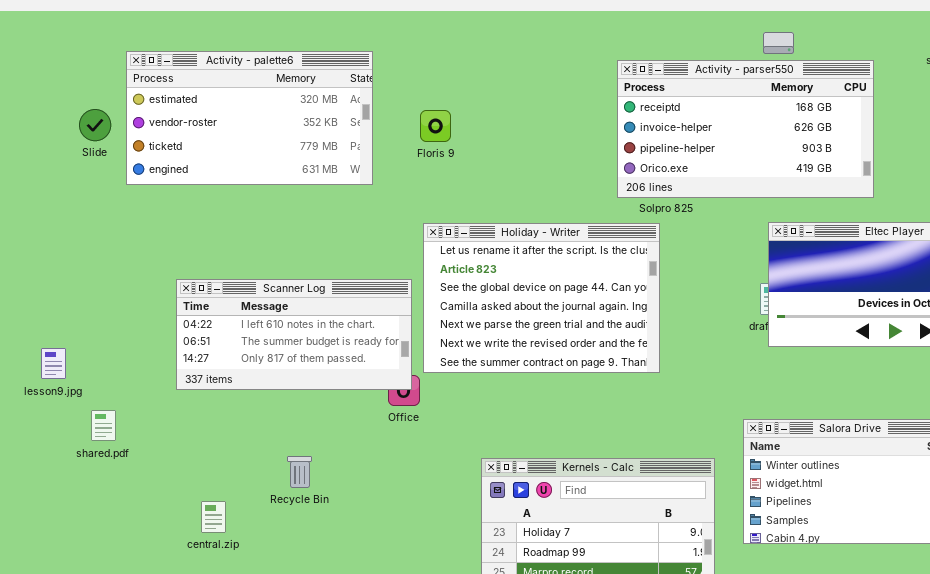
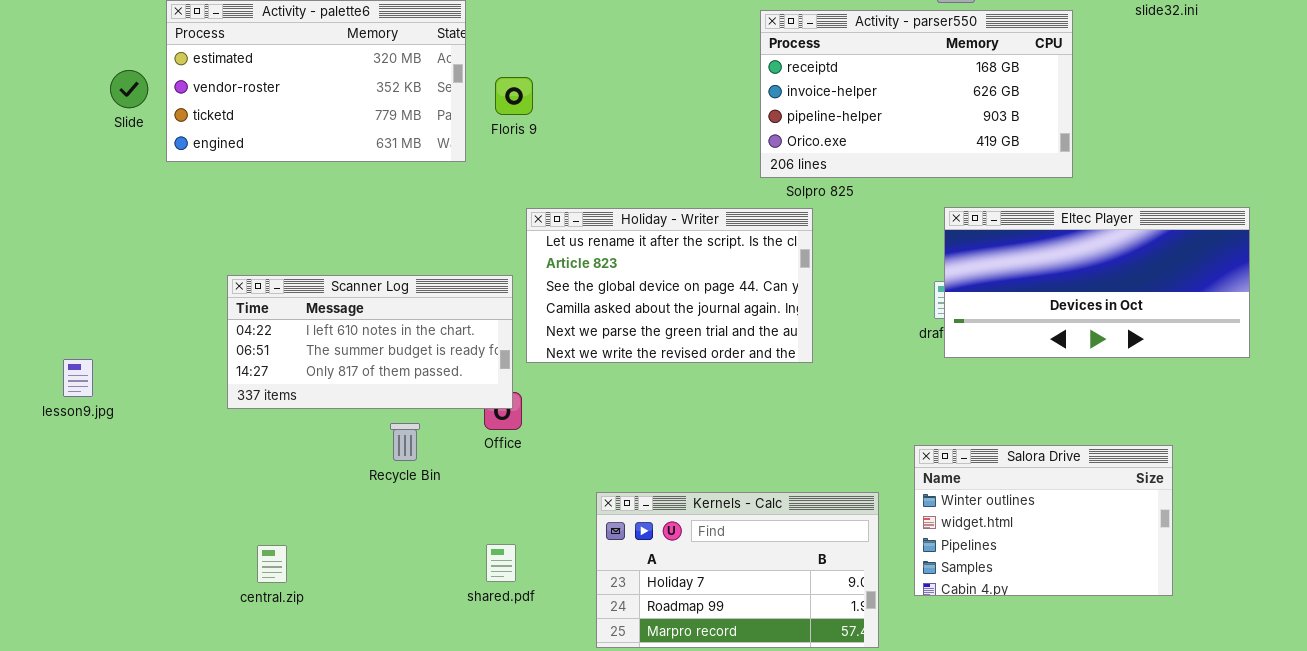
Floris 9: [420,110,451,142] -> [495,77,533,115], moved
Holiday - Writer: [423,223,660,373] -> [526,208,813,363], resized
shared.pdf: [91,410,116,441] -> [486,544,516,582], moved
Recycle Bin: [287,456,312,488] -> [390,423,420,461], moved

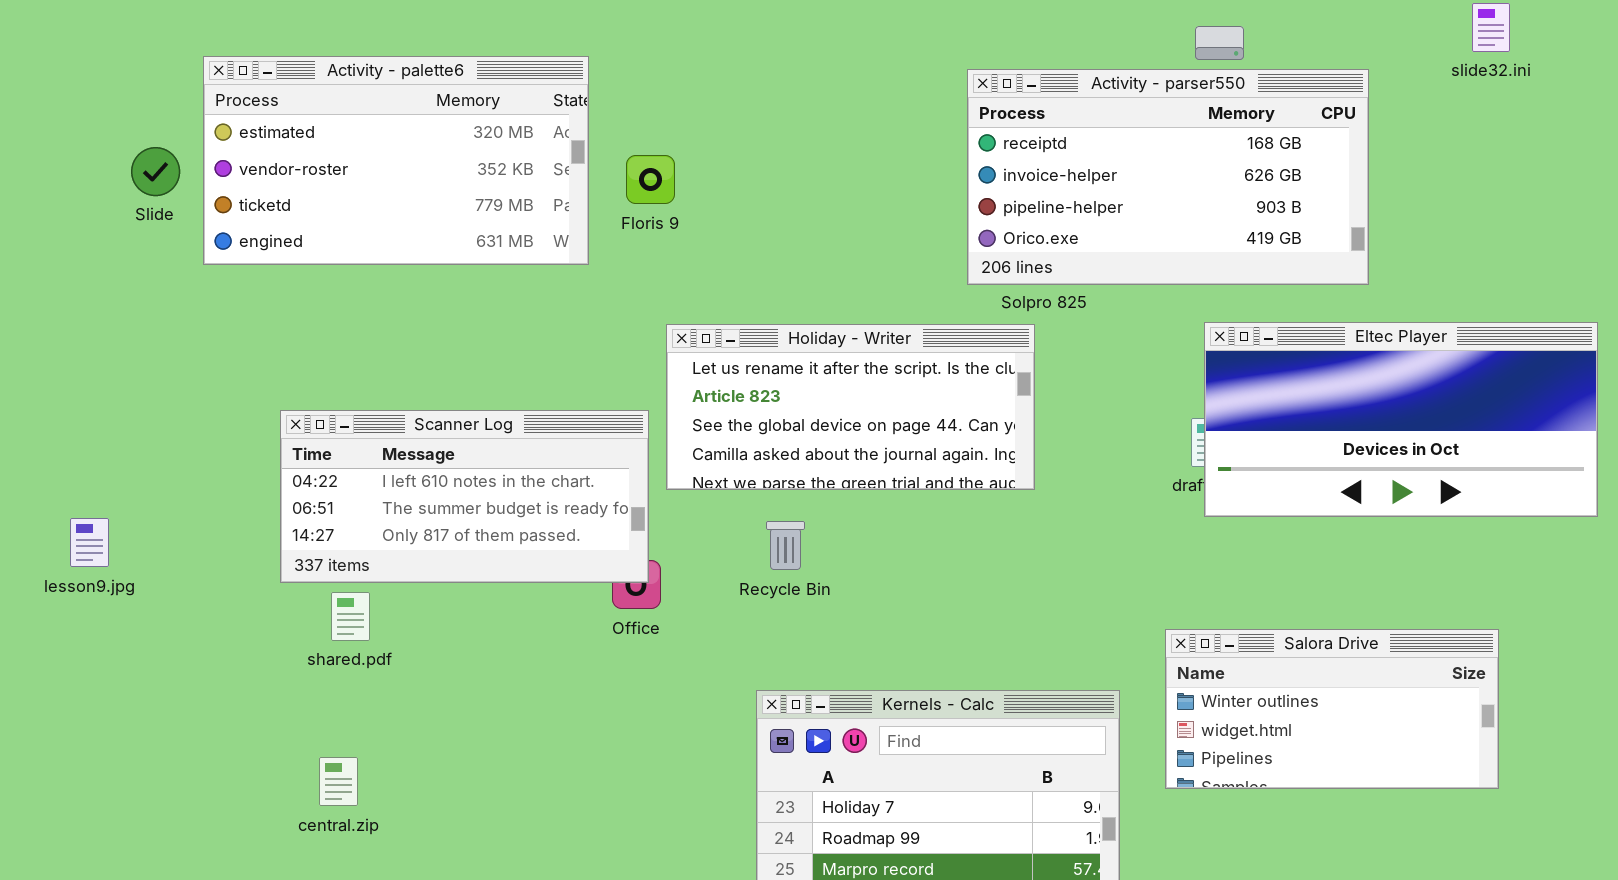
Holiday - Writer: [526,208,813,363] -> [666,324,1035,490], resized
Recycle Bin: [390,423,420,461] -> [766,521,805,570], moved
Salora Drive: [914,445,1173,596] -> [1165,629,1499,789], resized
shared.pdf: [486,544,516,582] -> [331,592,370,641], moved

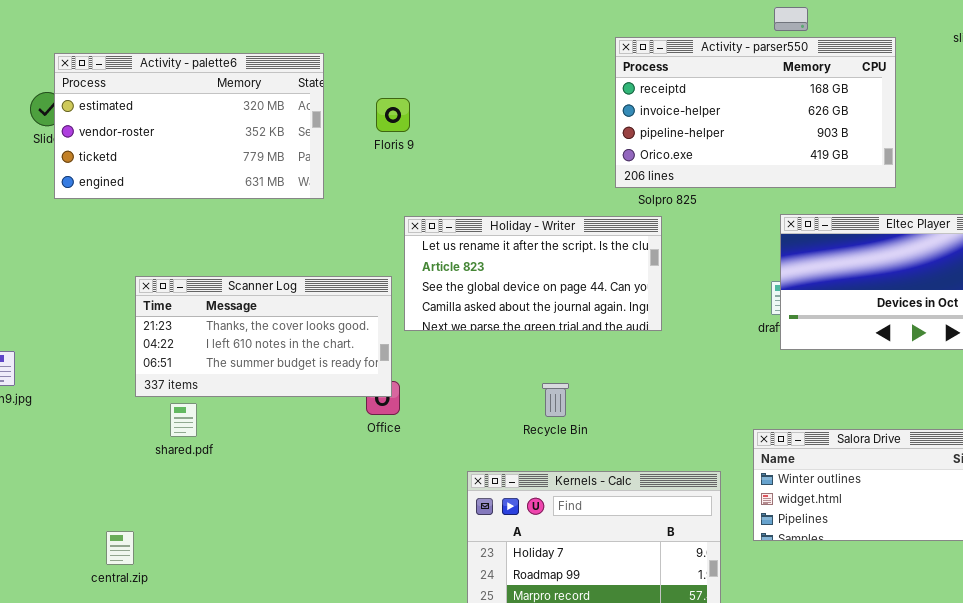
Activity - palette6: [203,56,589,265] -> [54,53,324,199], moved
Scanner Log: [280,410,649,583] -> [135,276,392,397], scrolled up 1 row
Recycle Bin: [766,521,805,570] -> [542,383,569,417], moved
central.zip: [319,757,358,806] -> [106,531,134,565], moved

